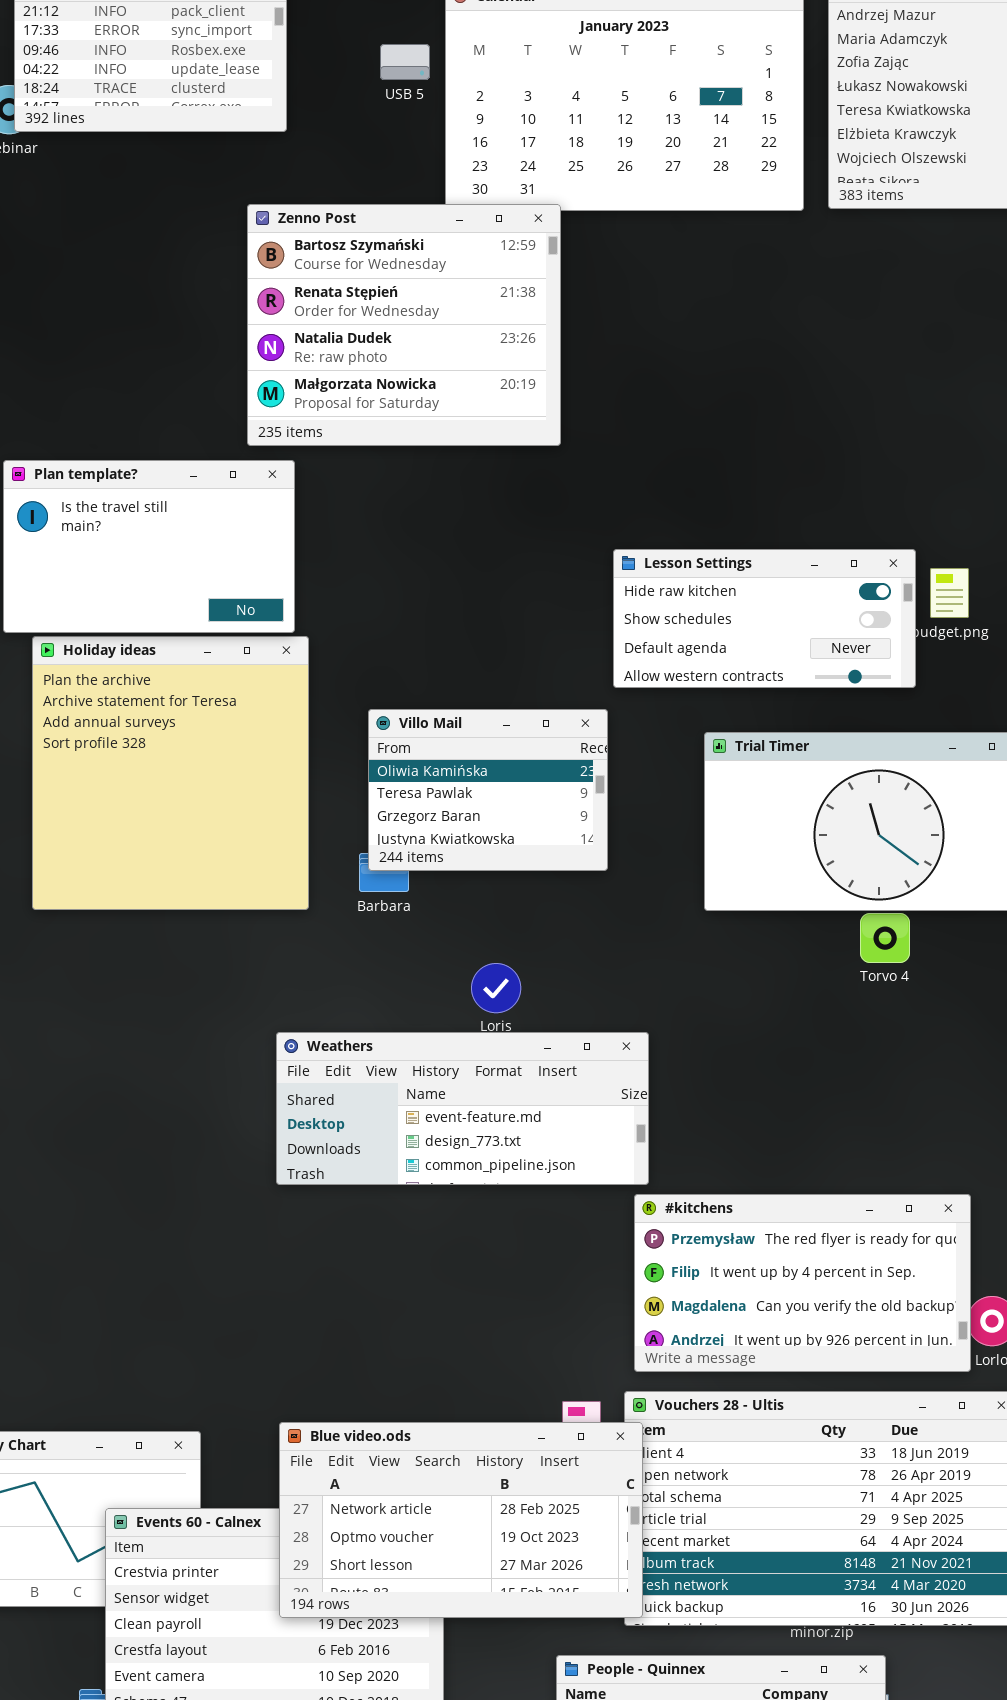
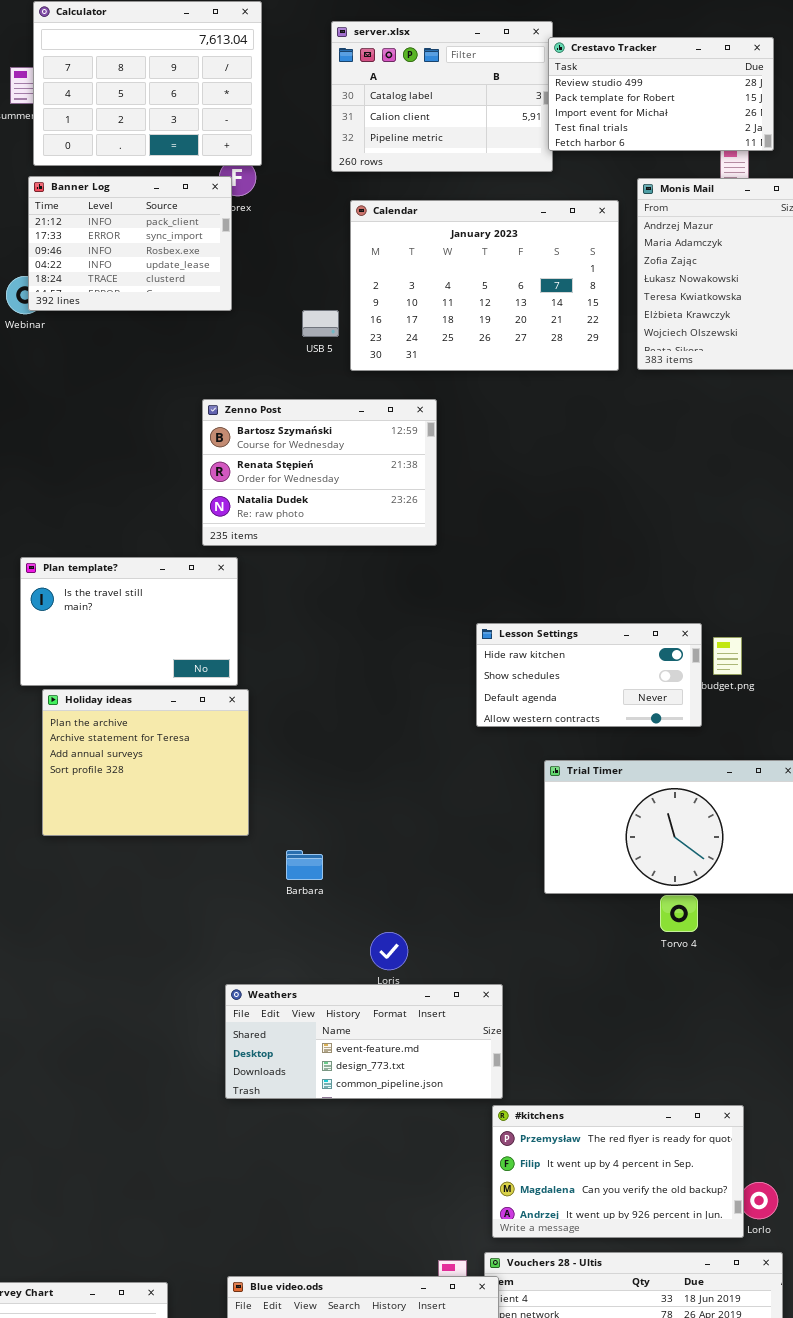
USB 5: [380,44,430,80] -> [302,310,339,337], moved
Zenno Post: [247,204,561,446] -> [202,399,437,546], resized
Holiday ideas: [32,636,309,910] -> [42,689,249,836], resized
Villo Mail: [368,709,608,871] -> none, closed

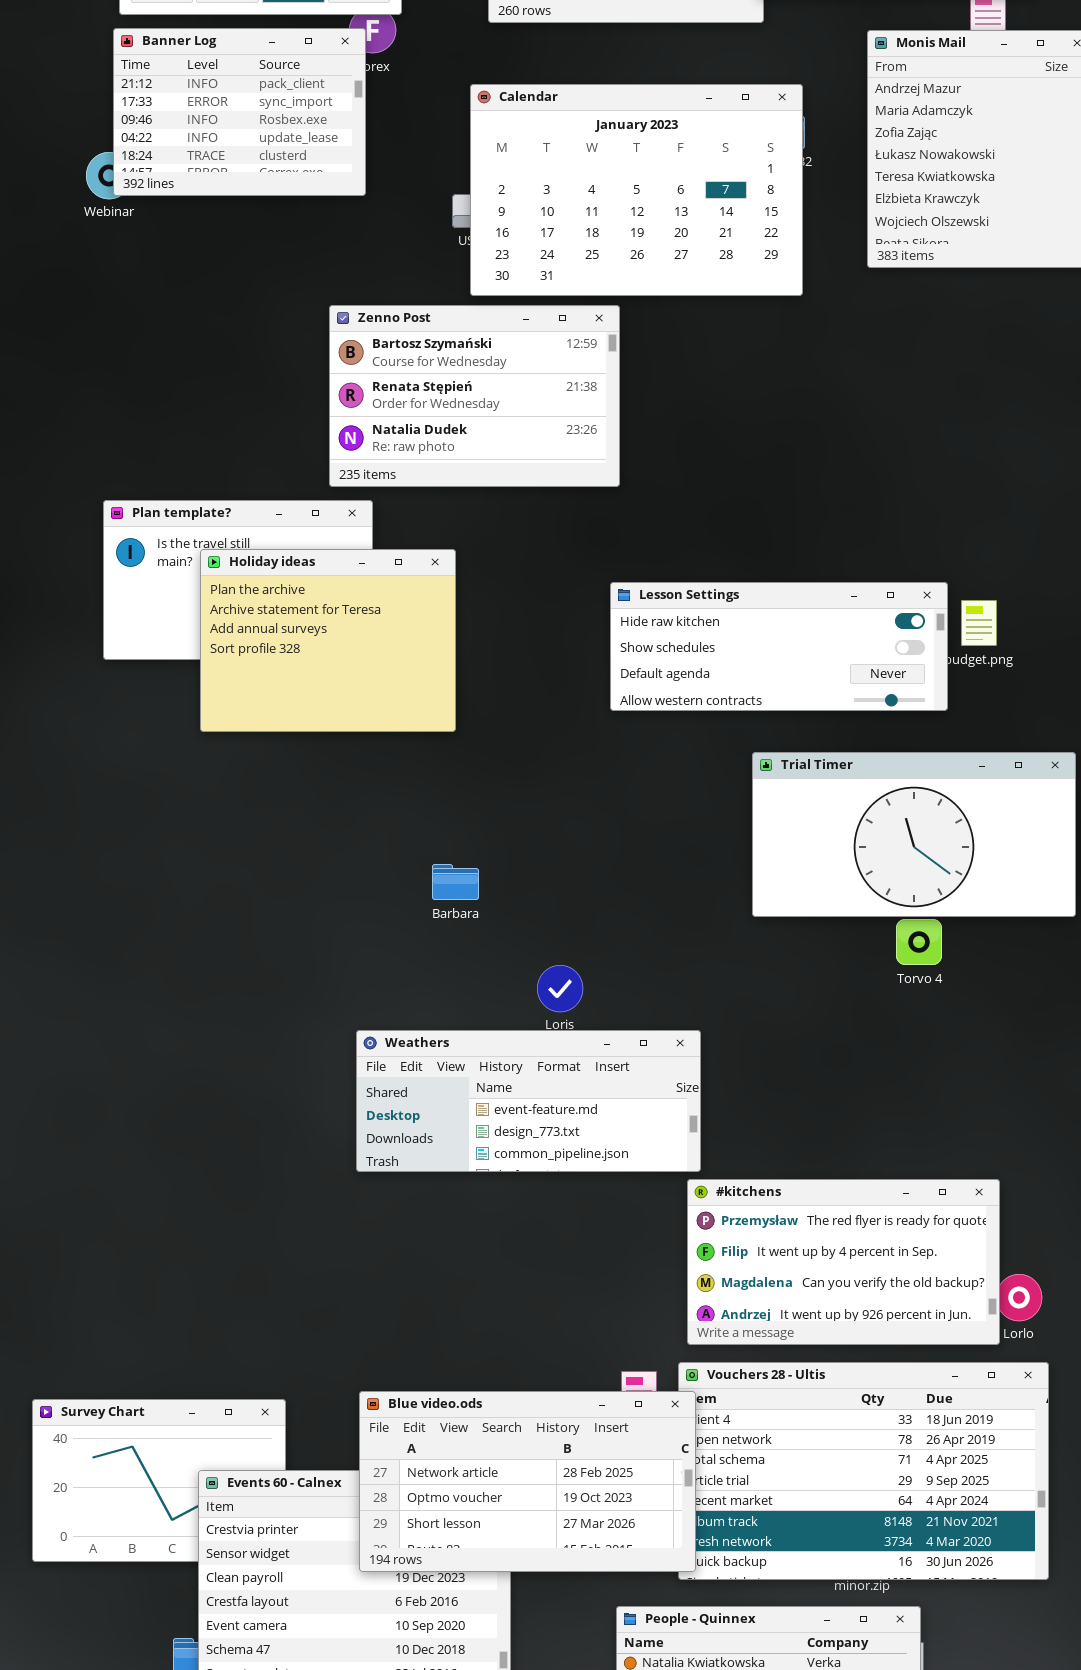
Calendar: [350,200,619,371] -> [470,84,803,296], moved
Lesson Settings: [476,623,702,727] -> [610,582,948,711], resized
Holiday ideas: [42,689,249,836] -> [200,549,456,732], moved

